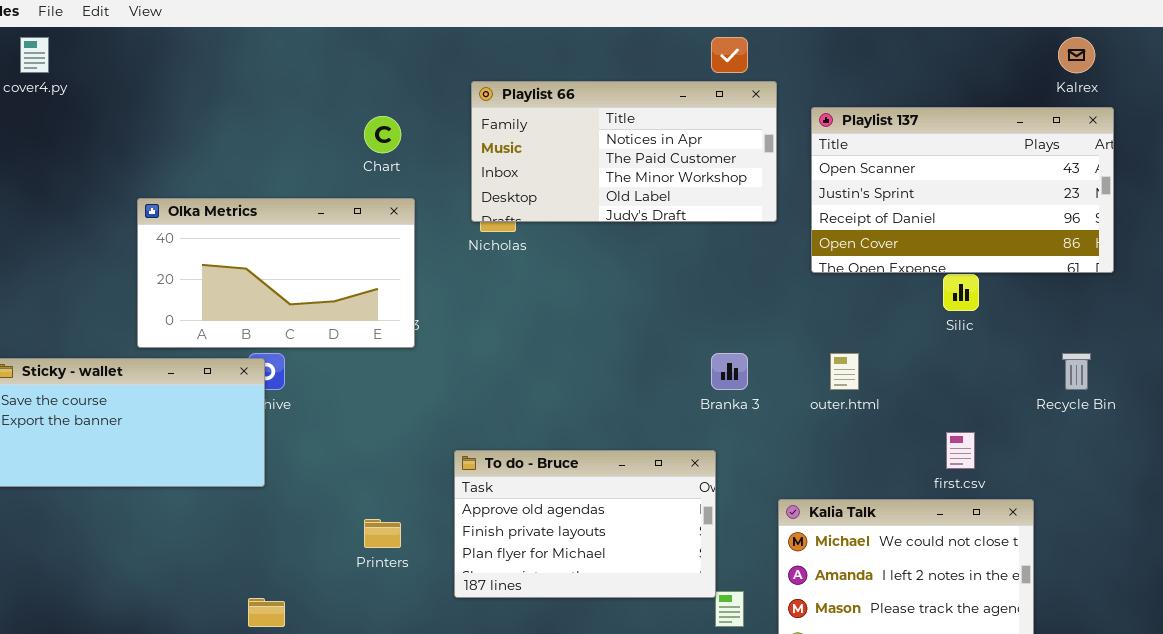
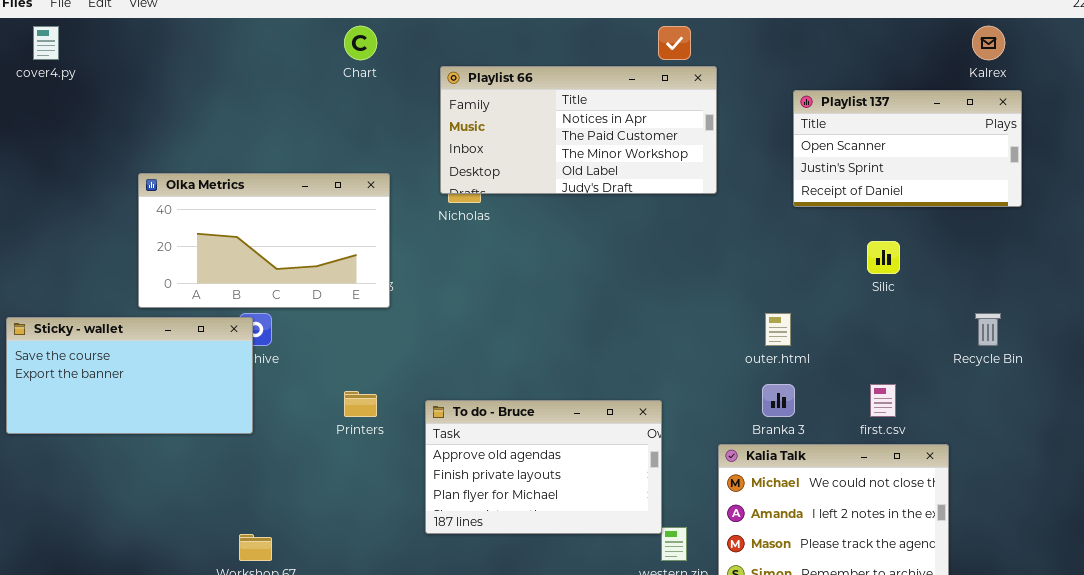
Playlist 137: [811,107,1114,273] -> [793,90,1022,207], resized
Chart: [364,116,401,153] -> [344,26,377,60], moved
Branka 3: [711,353,748,390] -> [762,384,795,417], moved
Printers: [364,519,401,548] -> [344,391,377,417], moved

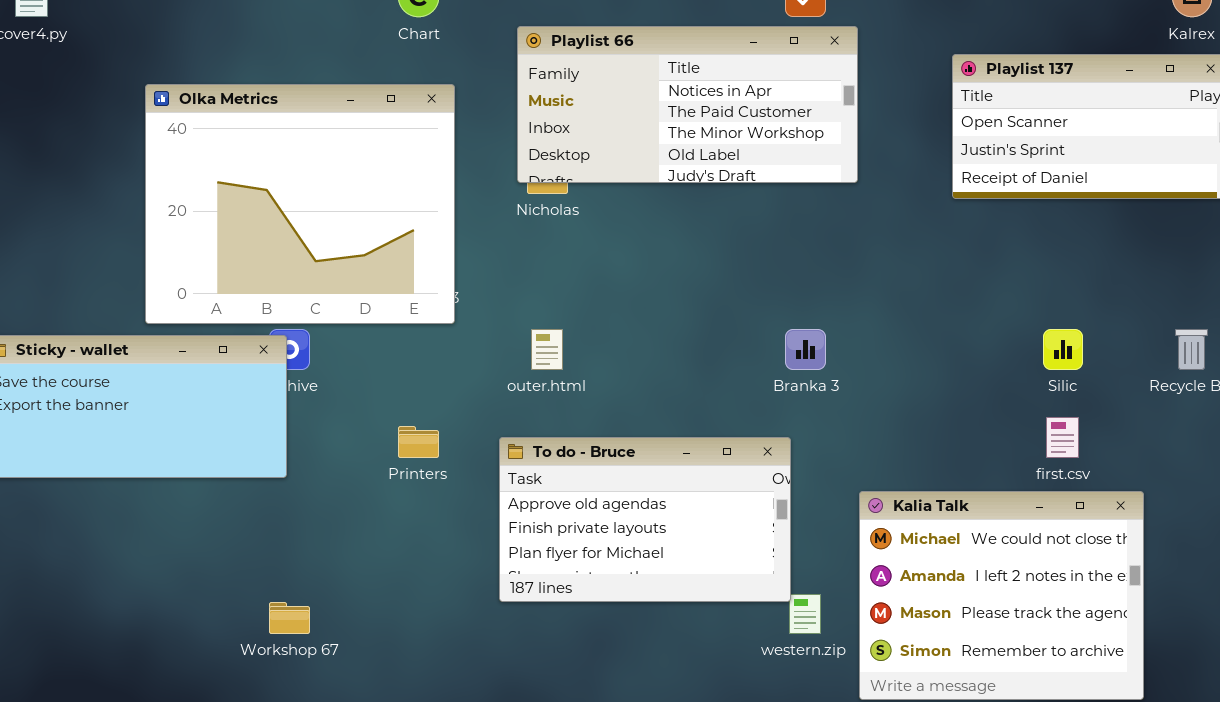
Olka Metrics: [138,173,390,308] -> [145,84,455,324], resized
Silic: [867,241,900,274] -> [1043,329,1083,370], moved
outer.html: [765,313,791,346] -> [531,329,563,370], moved
Branka 3: [762,384,795,417] -> [785,329,826,370], moved

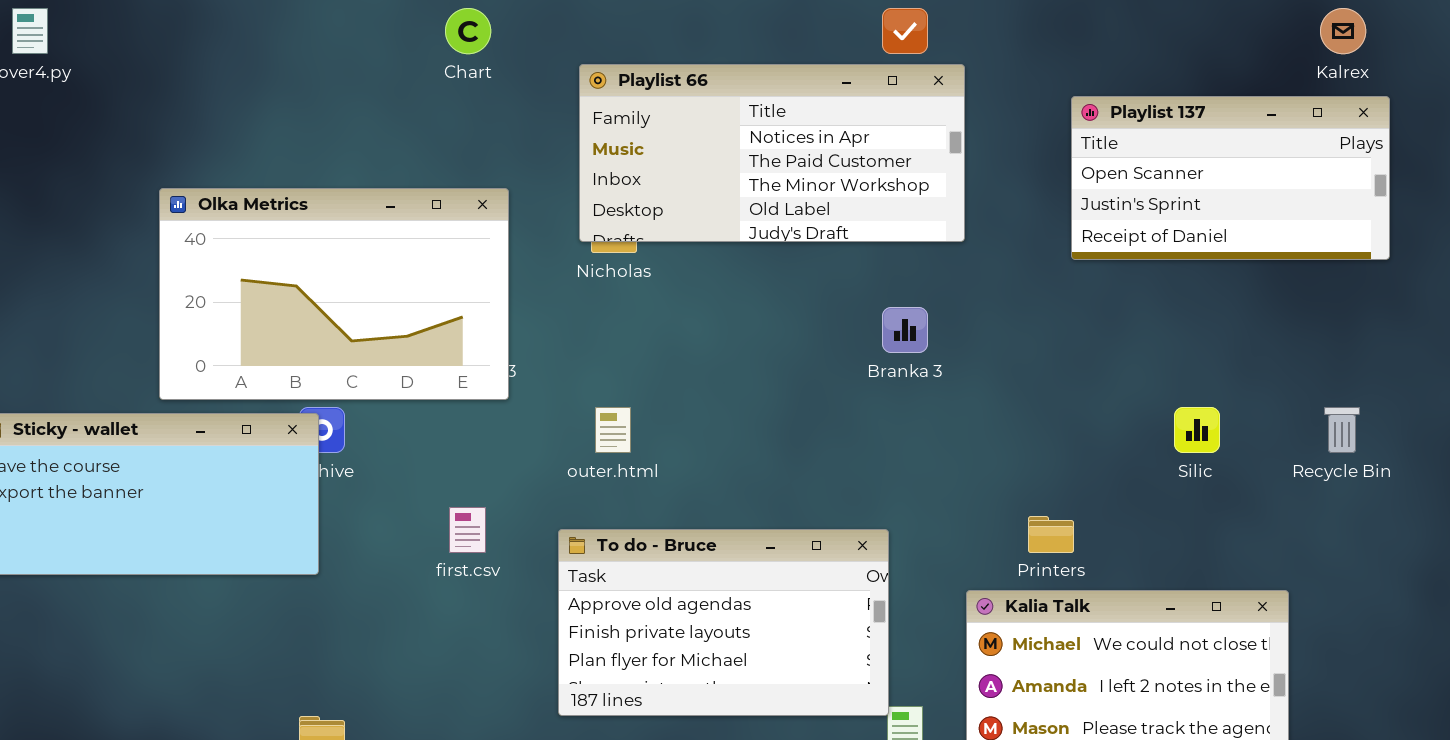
Olka Metrics: [145,84,455,324] -> [159,188,509,400], resized
Branka 3: [785,329,826,370] -> [882,307,928,353], moved
first.csv: [1046,417,1079,458] -> [449,507,486,553], moved
Printers: [398,426,439,458] -> [1028,516,1074,553], moved

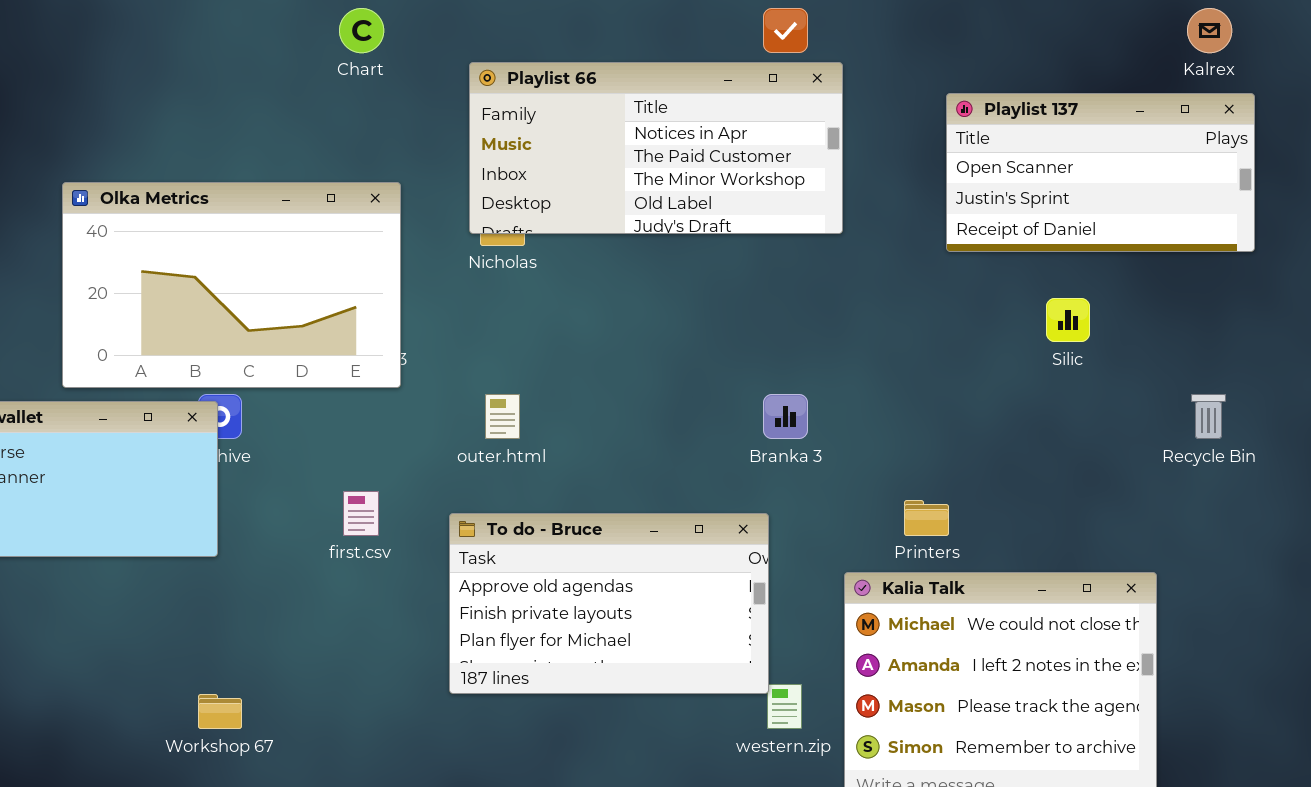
Branka 3: [882,307,928,353] -> [763,394,808,439], moved
Silic: [1174,407,1220,453] -> [1046,298,1090,342], moved

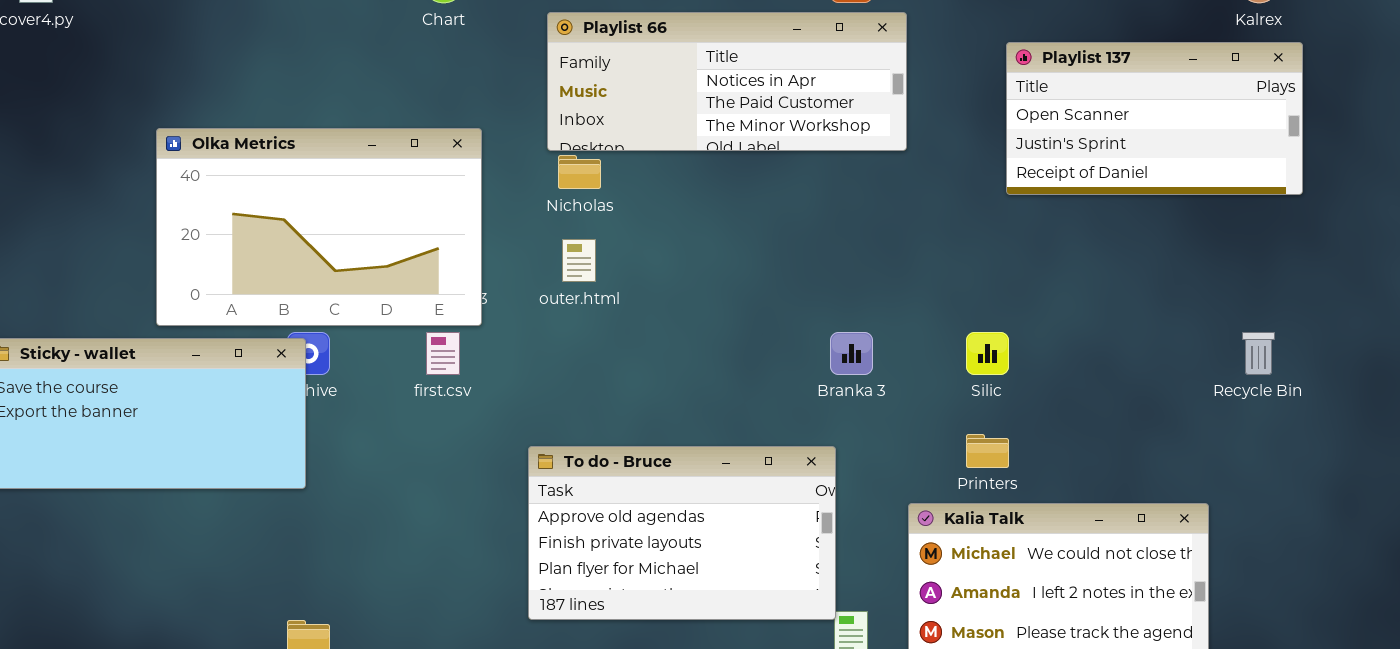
Playlist 66: [469,62,843,234] -> [547,12,907,151], resized
Silic: [1046,298,1090,342] -> [966,332,1009,375], moved
outer.html: [485,394,520,439] -> [562,239,596,282], moved
first.csv: [343,491,379,536] -> [426,332,460,375], moved

